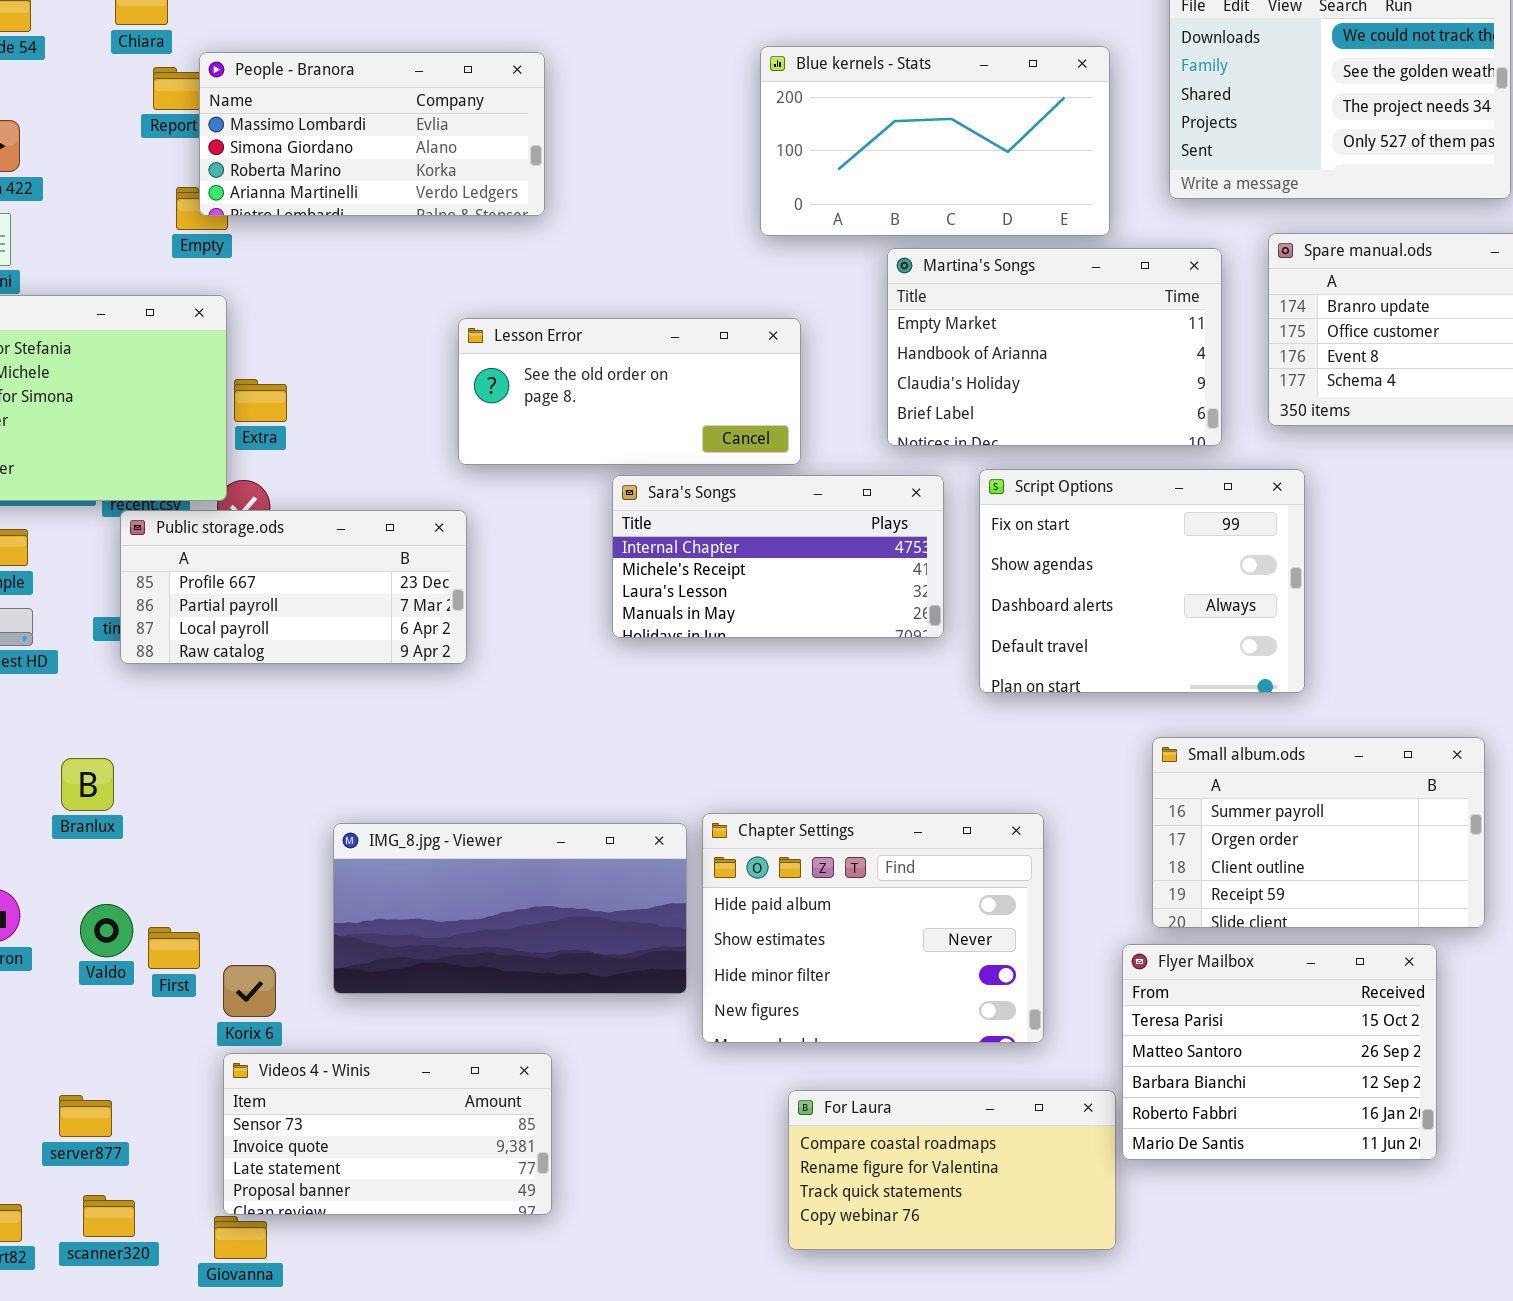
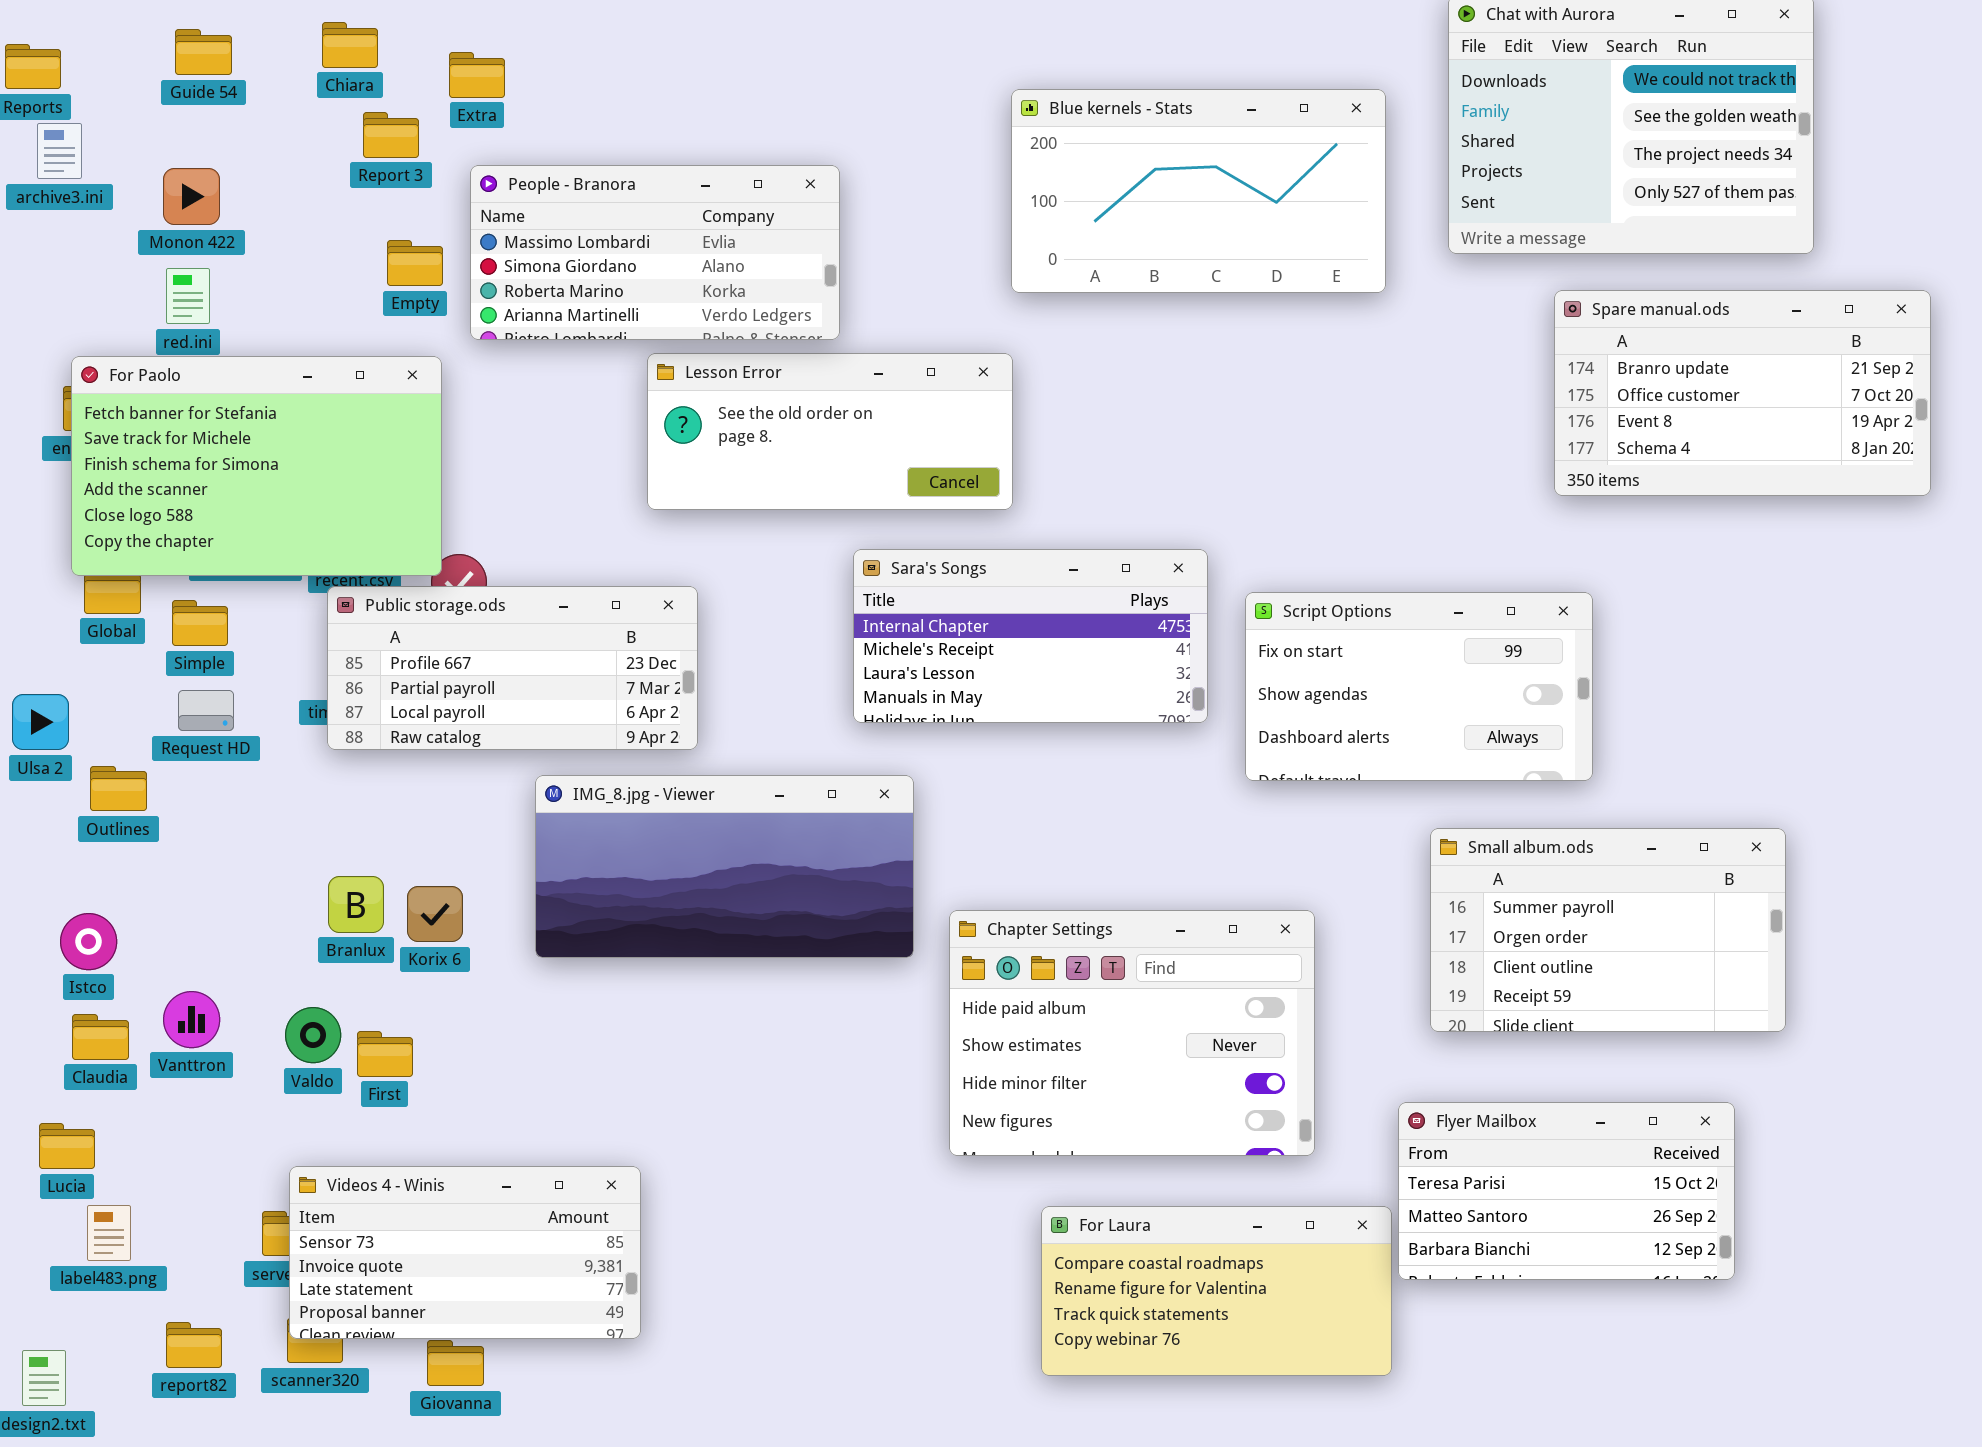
People - Branora: [199,52,545,216] -> [470,165,840,340], moved
Martina's Songs: [887,248,1222,446] -> none, closed
Lesson Error: [458,318,801,465] -> [647,353,1013,510], moved
Extra: [234,379,287,422] -> [449,52,505,98], moved
Script Options: [979,469,1305,693] -> [1245,592,1593,781], resized
Branlux: [61,758,114,811] -> [328,876,384,933], moved
IMG_8.jpg - Viewer: [333,823,687,994] -> [535,775,914,958], moved
Flyer Mailbox: [1122,944,1437,1160] -> [1398,1102,1735,1280], resized
Korix 6: [223,965,276,1017] -> [407,886,463,942], moved
Videos 4 - Winis: [223,1053,552,1215] -> [289,1166,641,1339], moved

